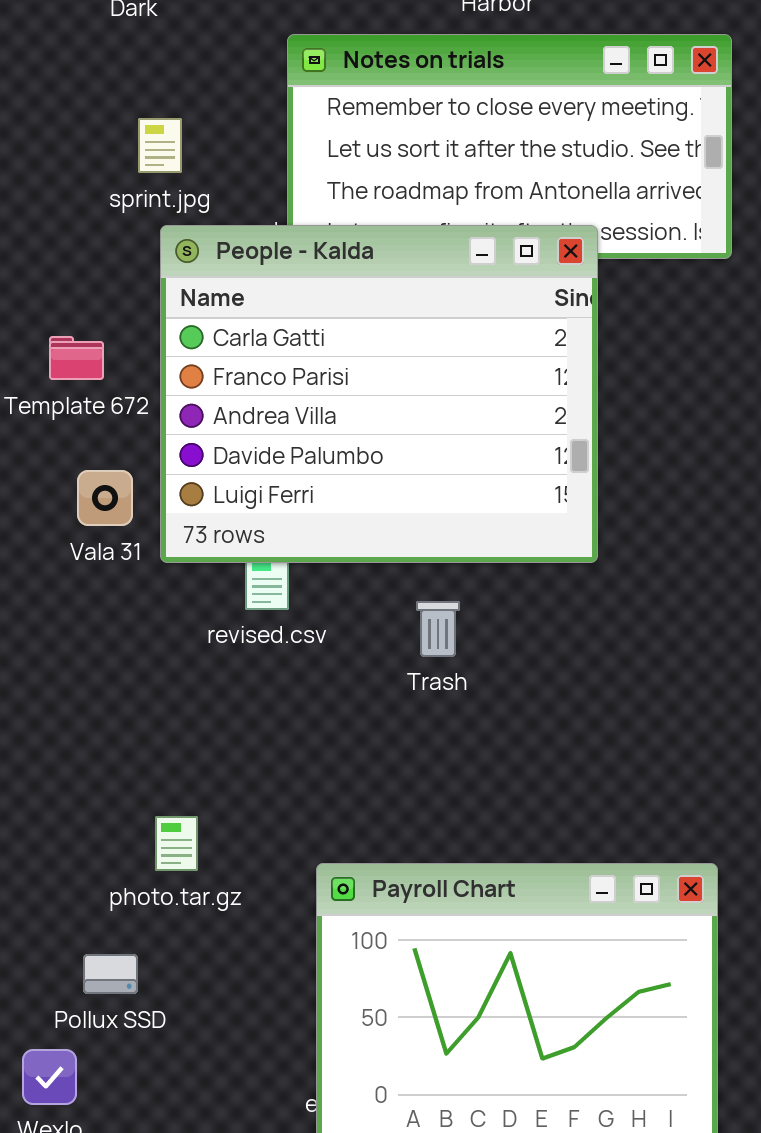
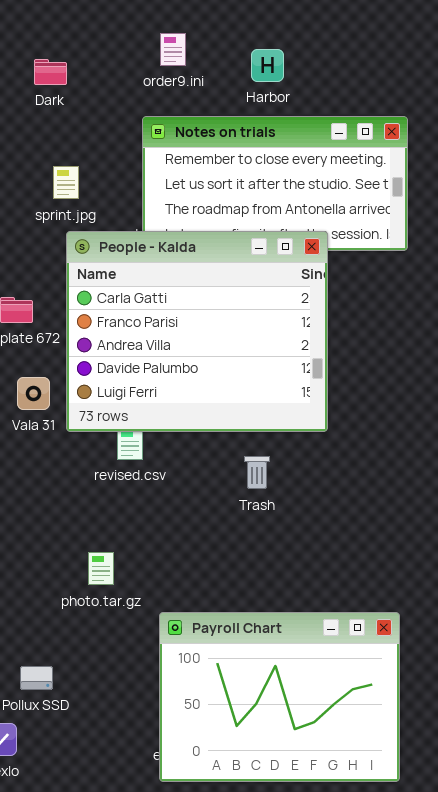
Trash: [416,601,460,657] -> [244,456,270,489], moved
photo.tar.gz: [155,816,198,871] -> [88,552,114,585], moved

